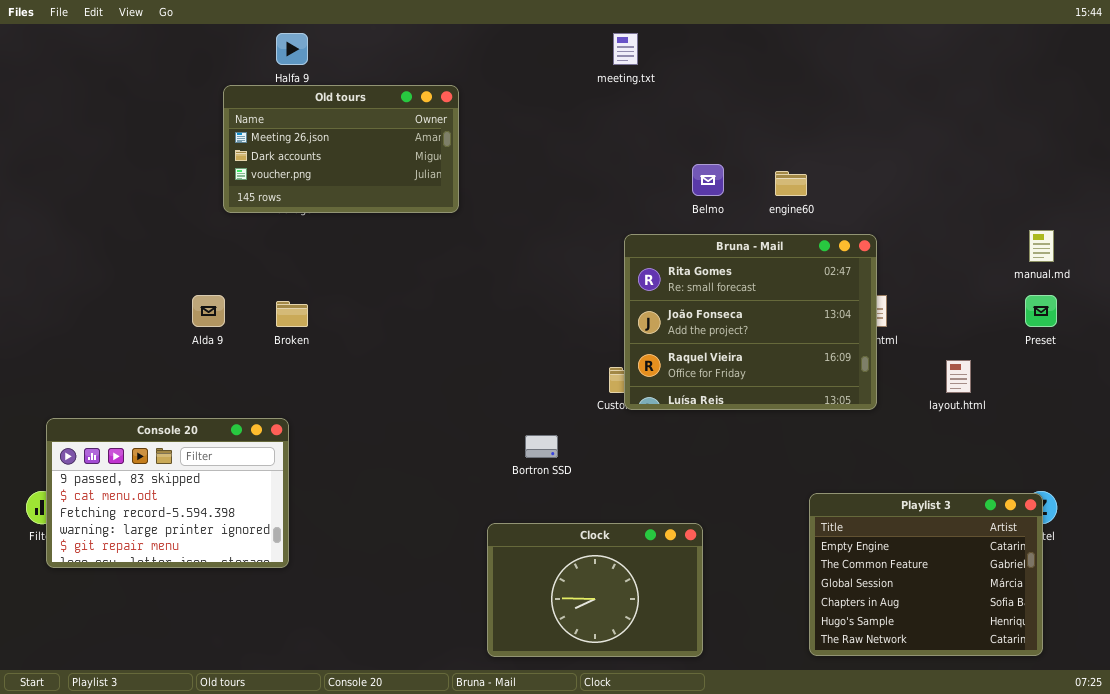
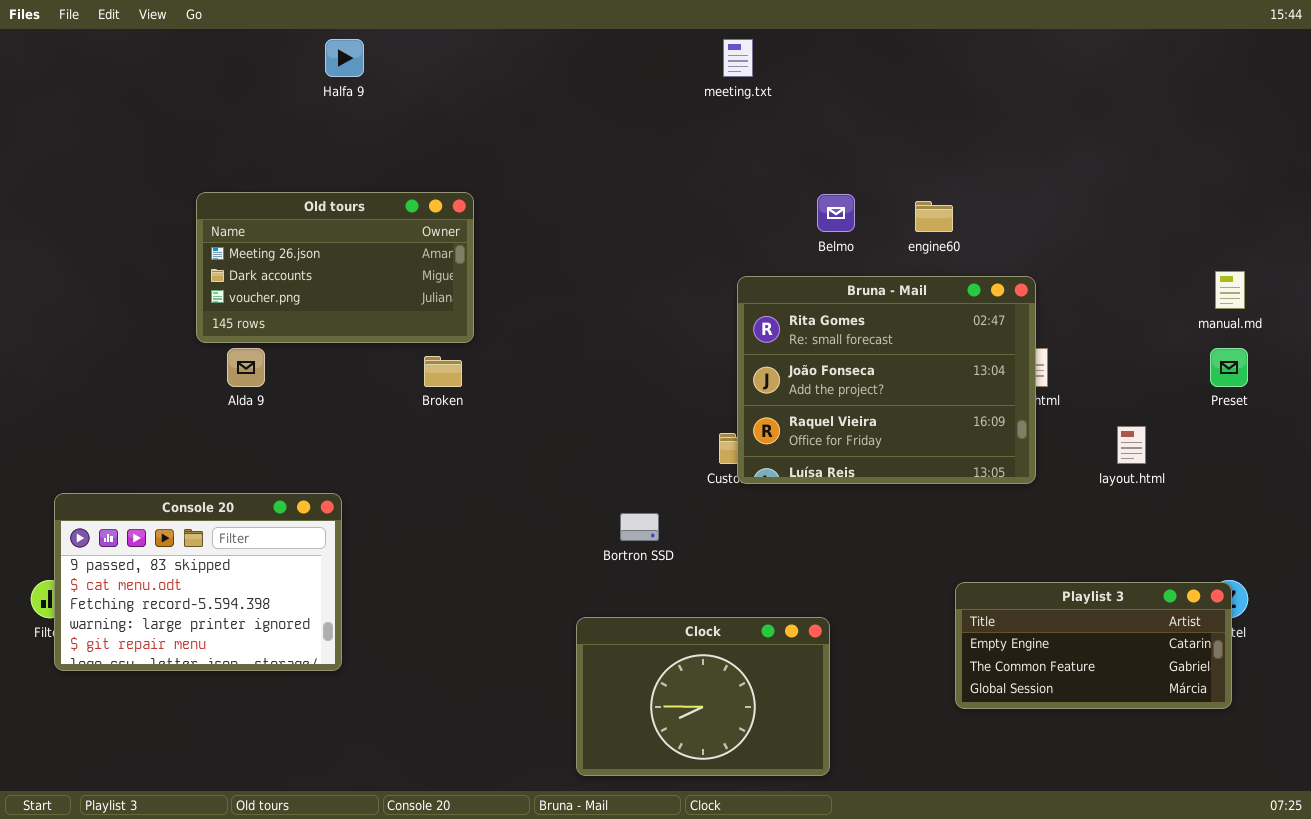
Old tours: [223,85,459,213] -> [196,192,474,343], moved
Broken: [276,301,308,327] -> [424,356,462,387], moved
Playlist 3: [809,493,1043,656] -> [955,582,1232,709], resized

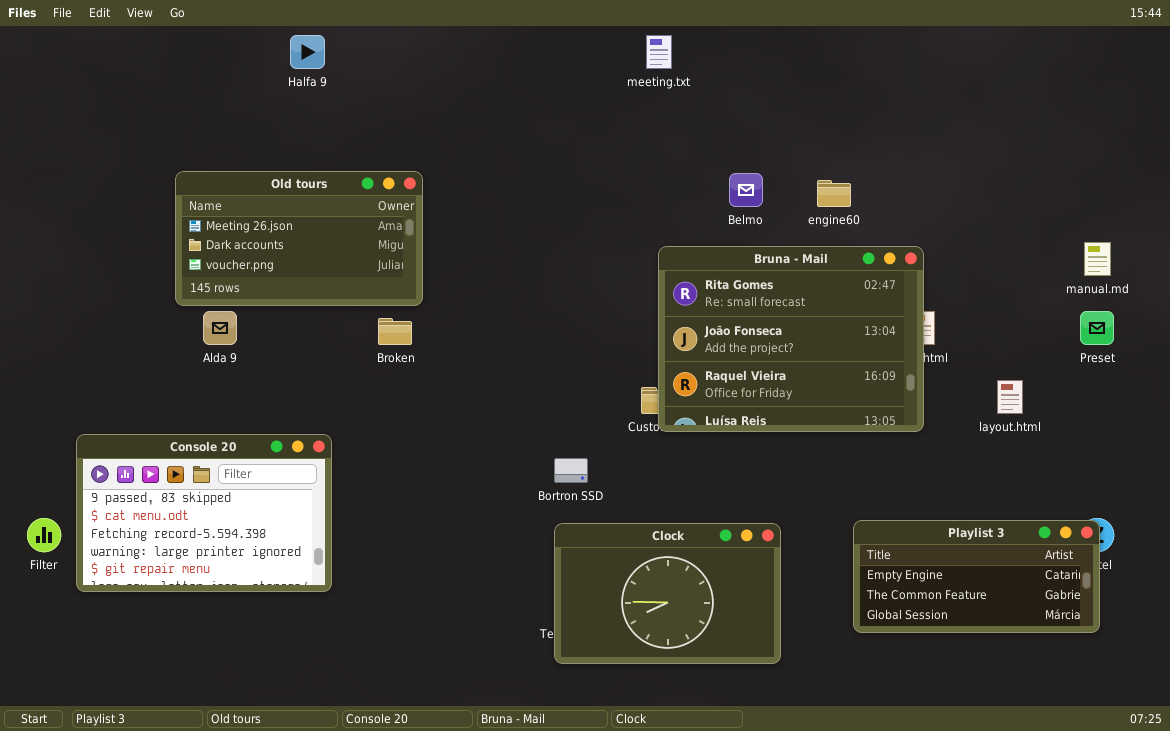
Console 20: [54,493,342,671] -> [76,434,332,592], moved
Clock: [576,617,830,776] -> [554,523,781,664], moved

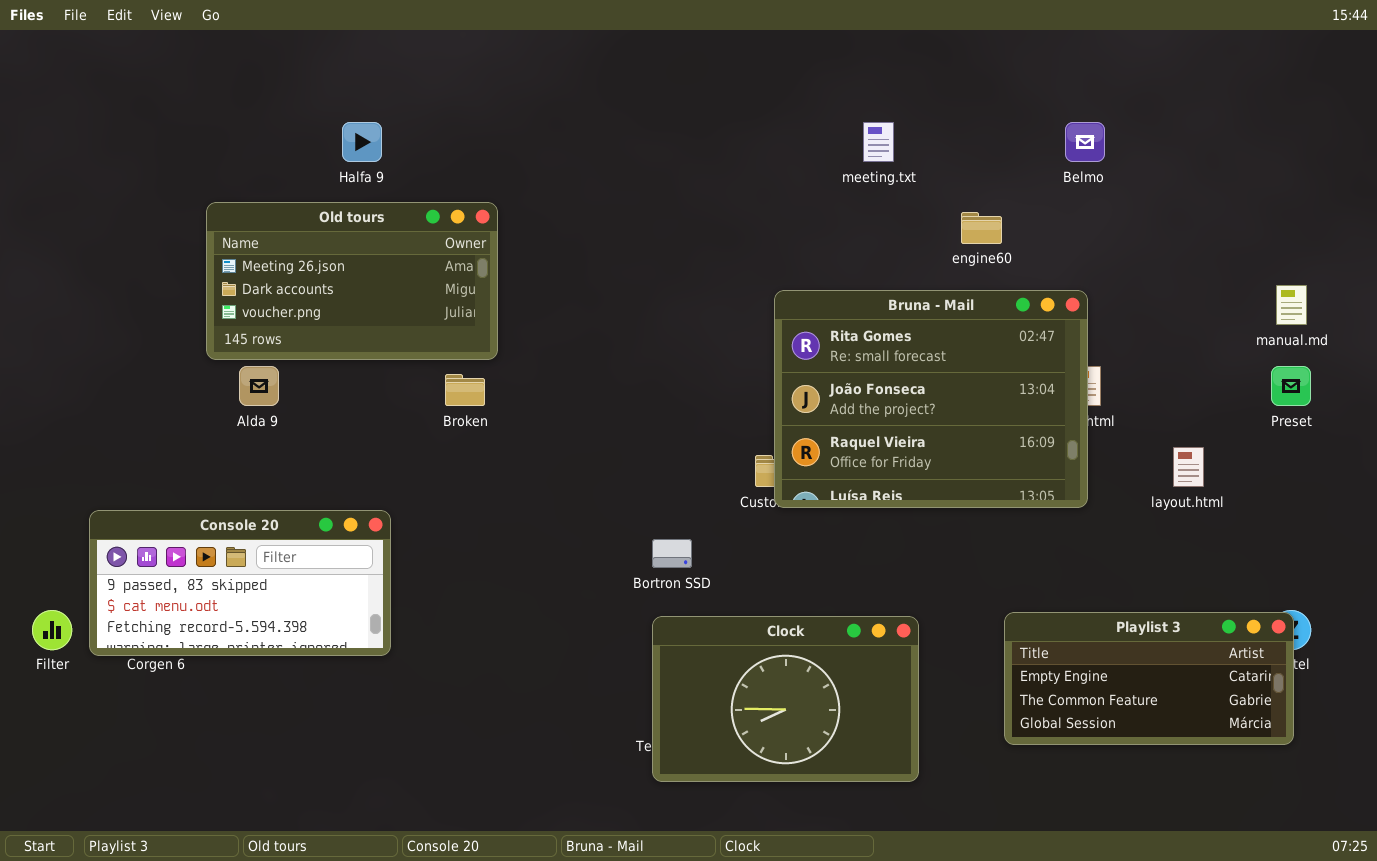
Halfa 9: [290,35,325,69] -> [342,122,382,162], moved
meeting.txt: [646,35,672,69] -> [863,122,894,162], moved
Belmo: [729,173,763,207] -> [1065,122,1105,162], moved
Console 20: [76,434,332,592] -> [89,510,391,656], resized

